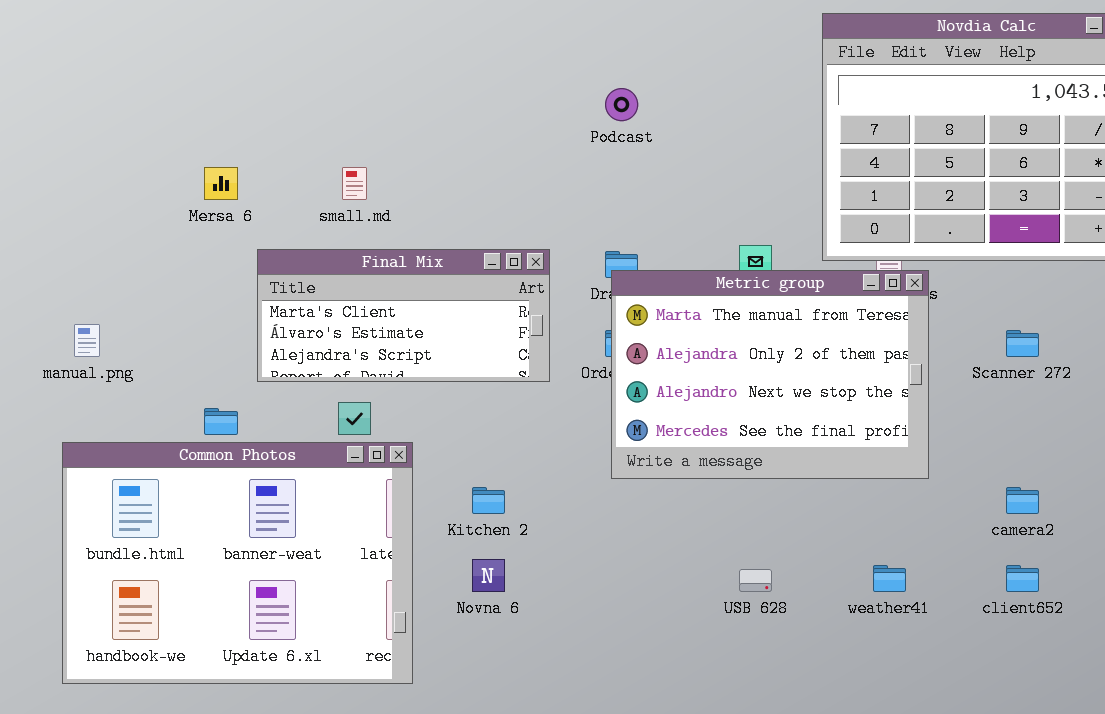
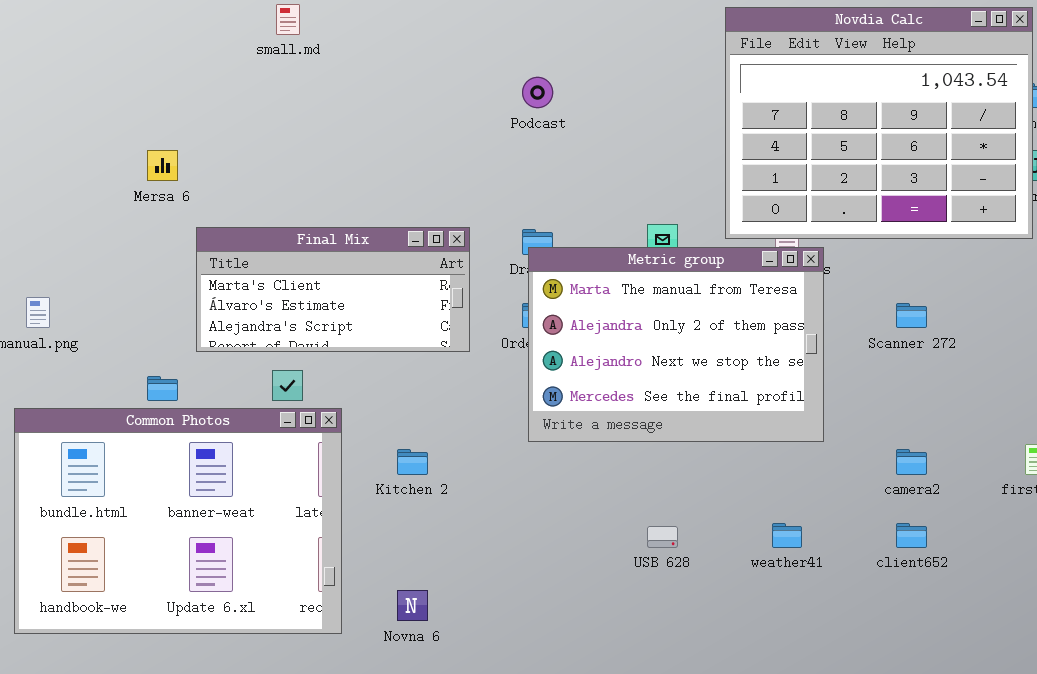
small.md: [342,167,367,200] -> [276,4,300,35], moved
Novna 6: [472,559,505,592] -> [397,590,428,621], moved

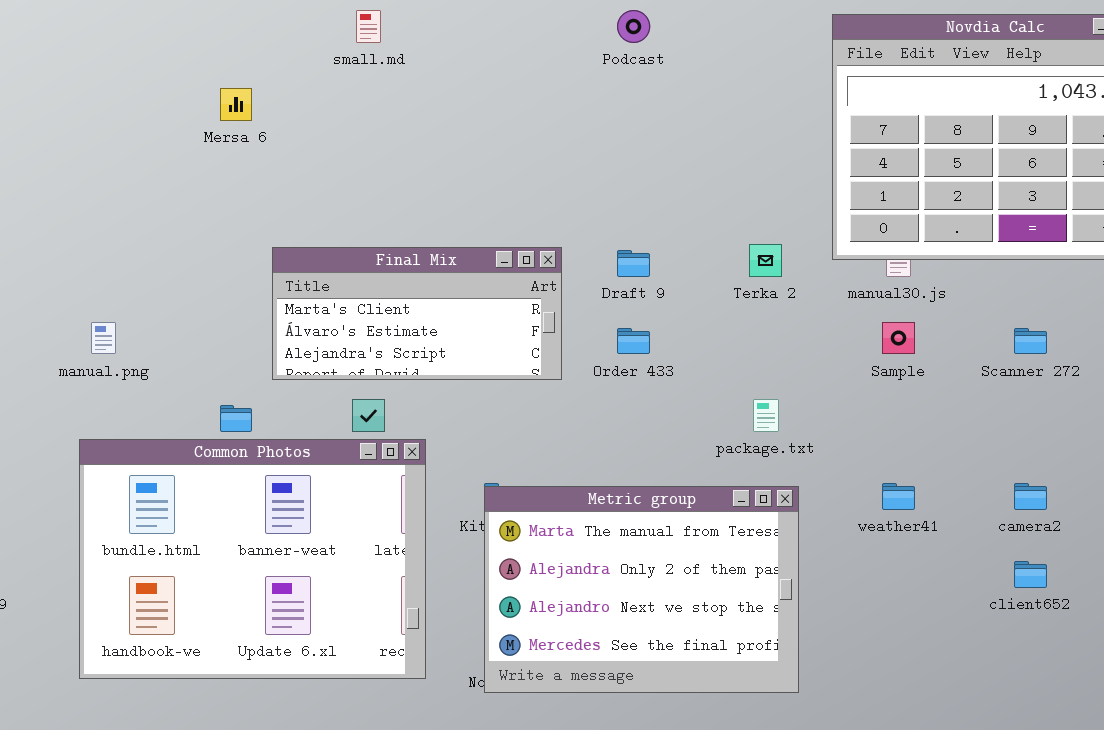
Podcast: [522,77,553,108] -> [617,10,650,43], moved
Mersa 6: [147,150,178,181] -> [220,88,252,121], moved
Metric group: [528,247,824,442] -> [484,486,799,693], moved
weather41: [772,523,802,548] -> [882,483,915,510], moved

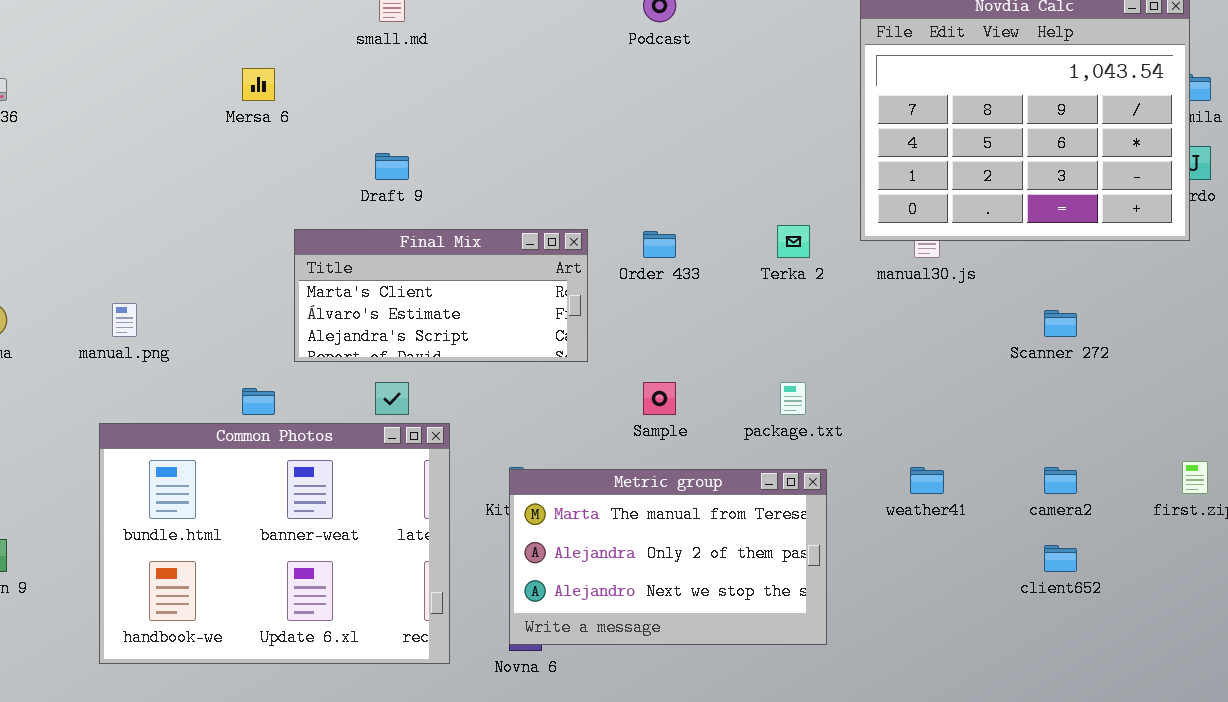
Draft 9: [617,250,650,277] -> [375,153,409,180], moved
Sample: [882,322,915,354] -> [643,382,676,415], moved
Order 433: [617,328,650,354] -> [643,231,676,258], moved
Metric group: [484,486,799,693] -> [509,469,827,645], resized

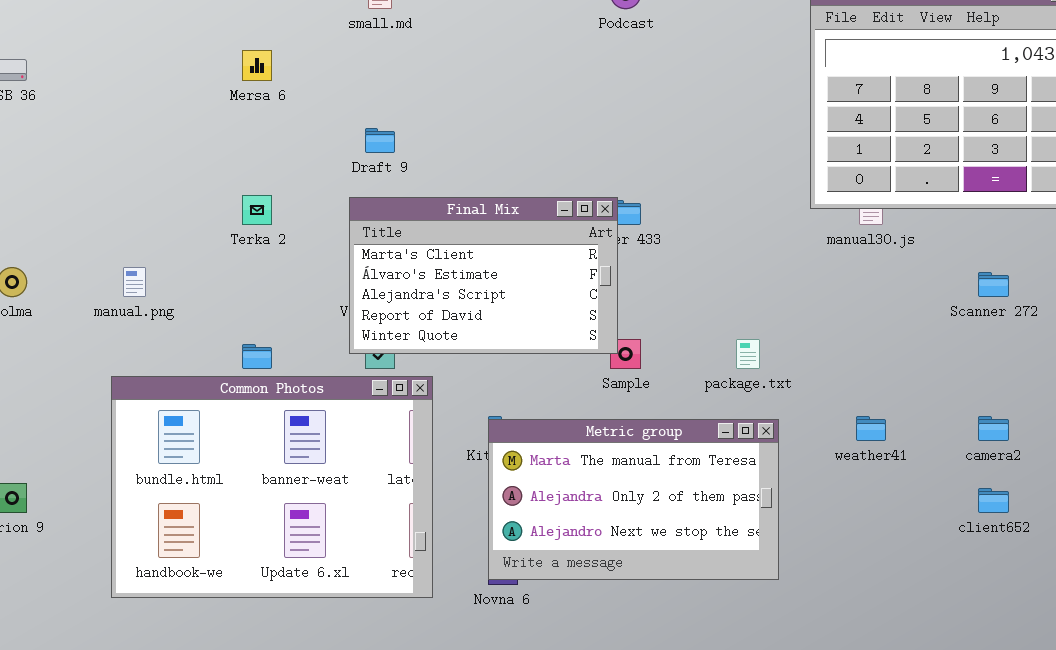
Terka 2: [777,225,810,258] -> [242,195,272,225], moved
Final Mix: [294,229,588,362] -> [349,197,618,354], moved, resized

